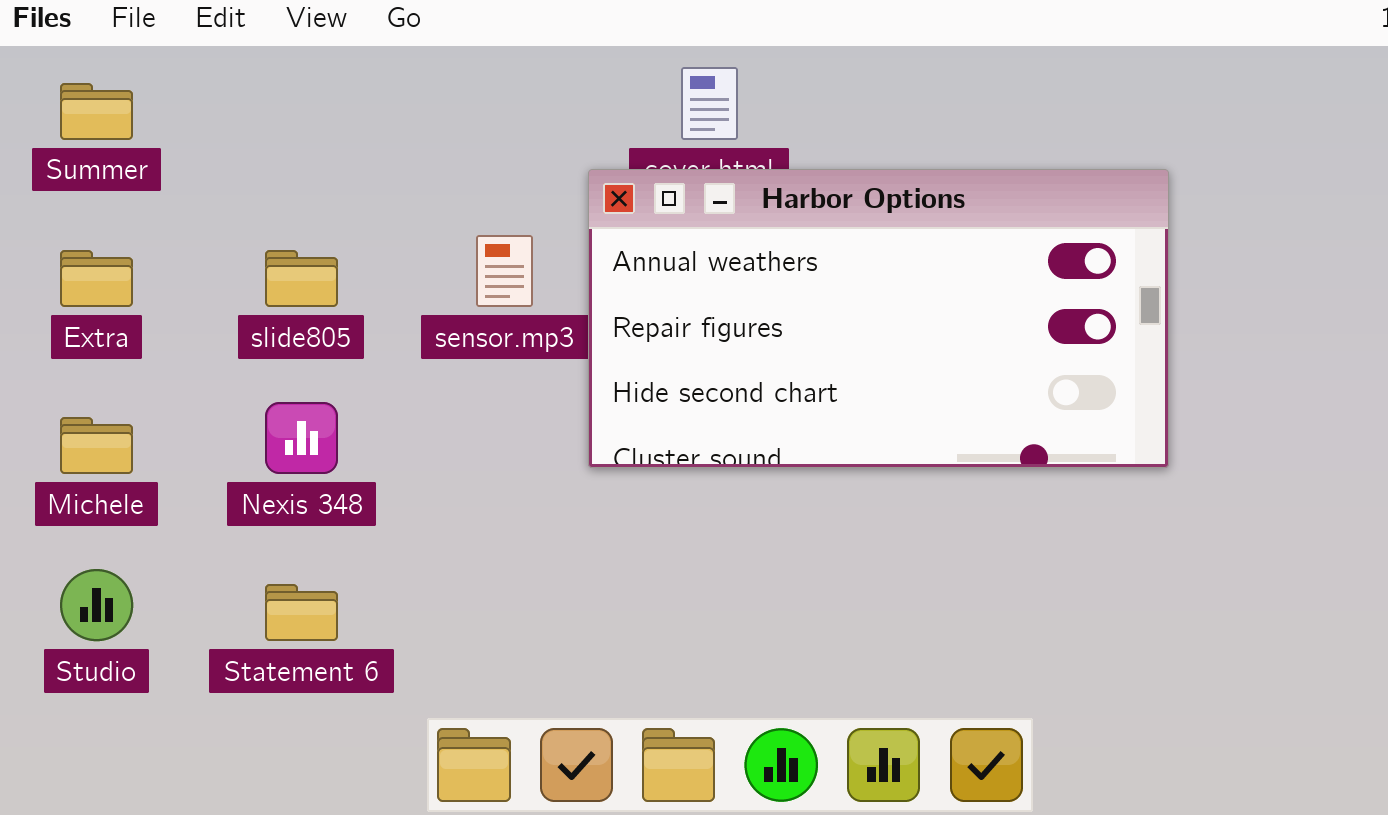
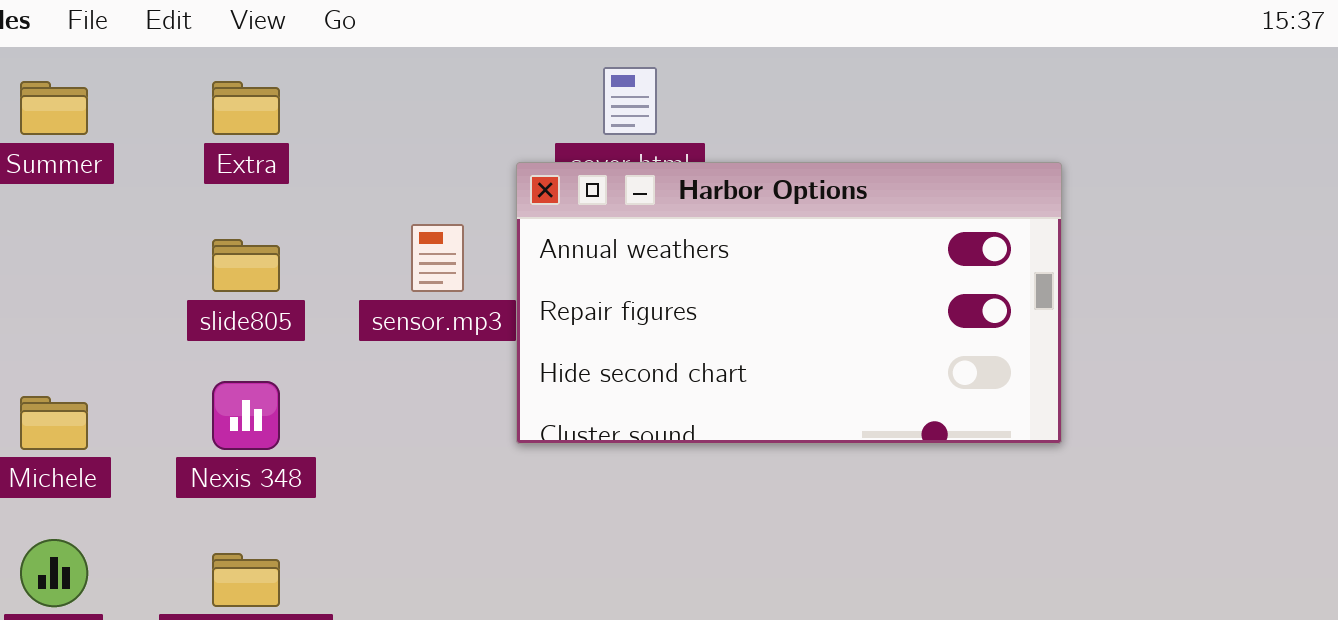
Extra: [60,250,133,307] -> [212,81,280,135], moved

